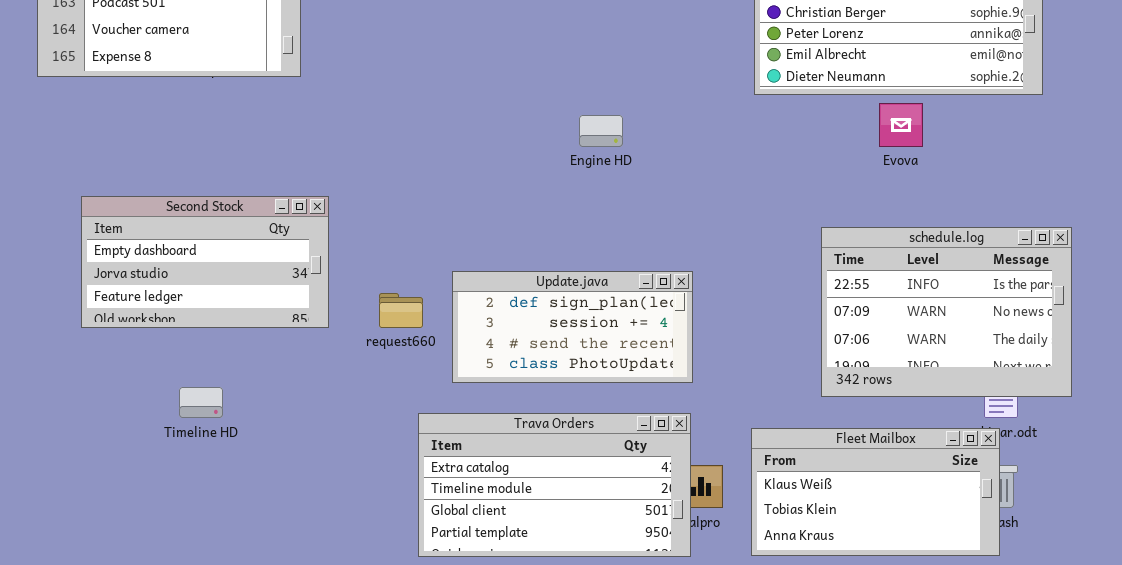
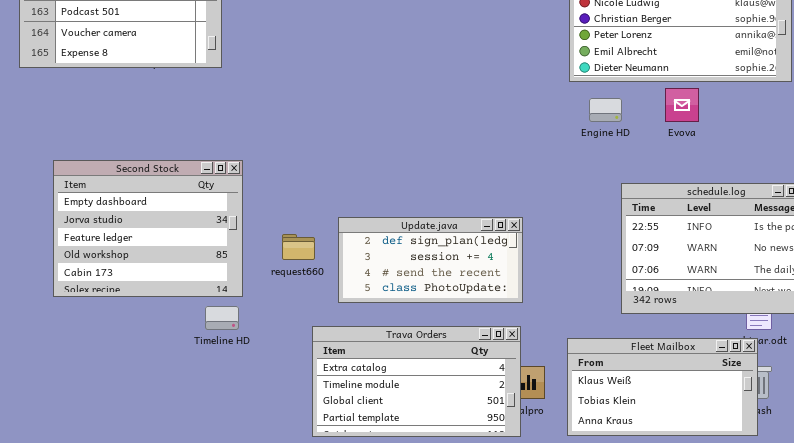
Engine HD: [579,115,623,147] -> [589,98,622,122], moved
Second Stock: [81,196,329,328] -> [53,160,243,297], resized
Timeline HD: [179,387,223,418] -> [205,306,239,330], moved

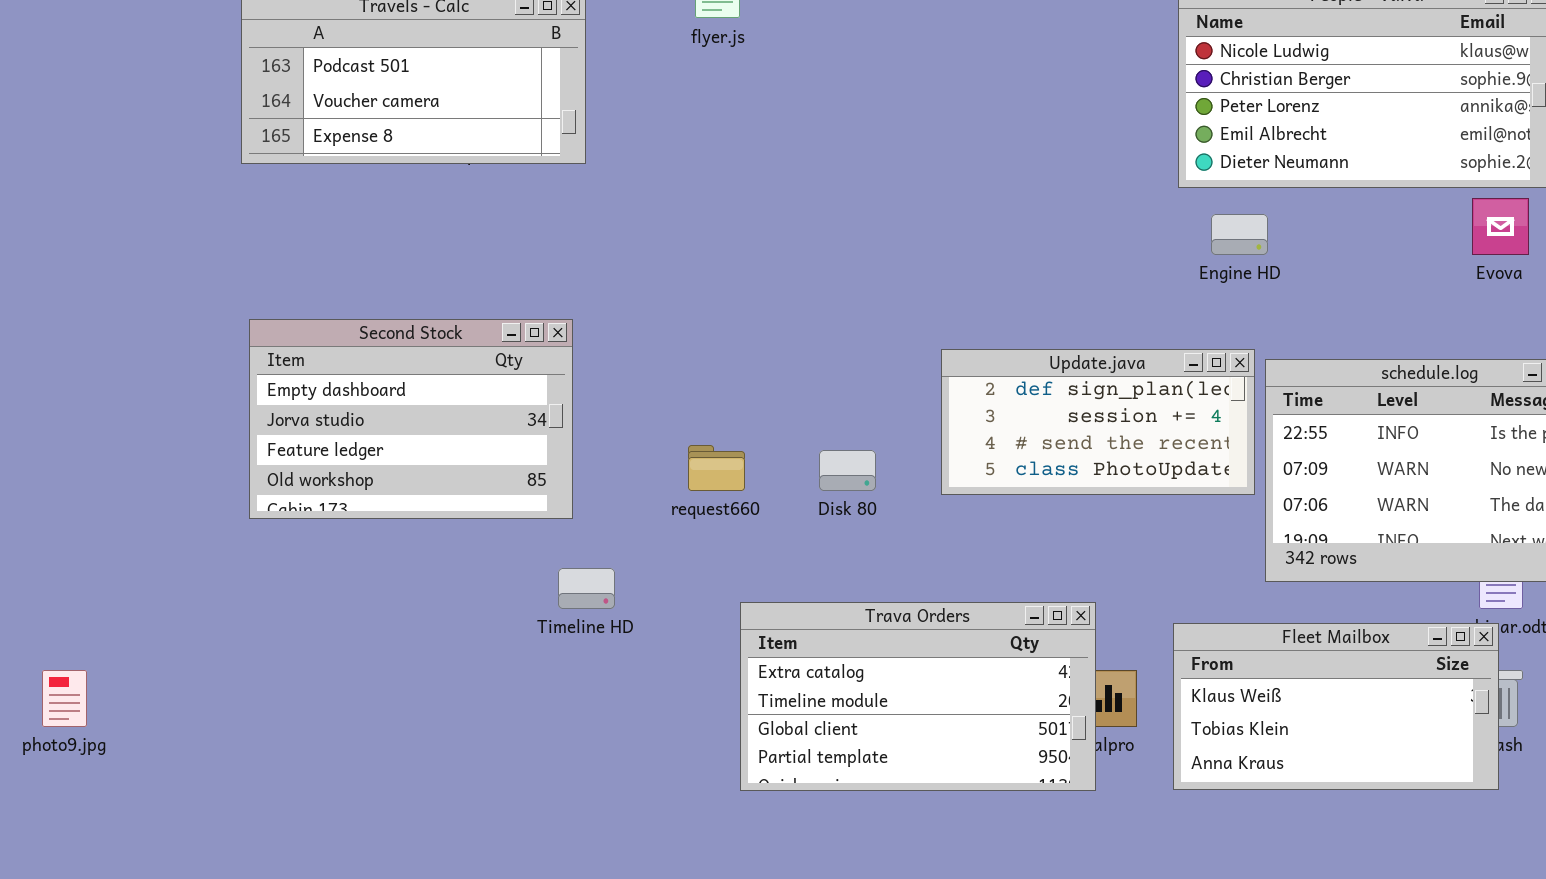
Evova: [665,88,699,122] -> [1472,198,1529,255], moved
Second Stock: [53,160,243,297] -> [249,319,573,519], moved, resized
Update.java: [338,217,523,303] -> [941,349,1255,495], moved

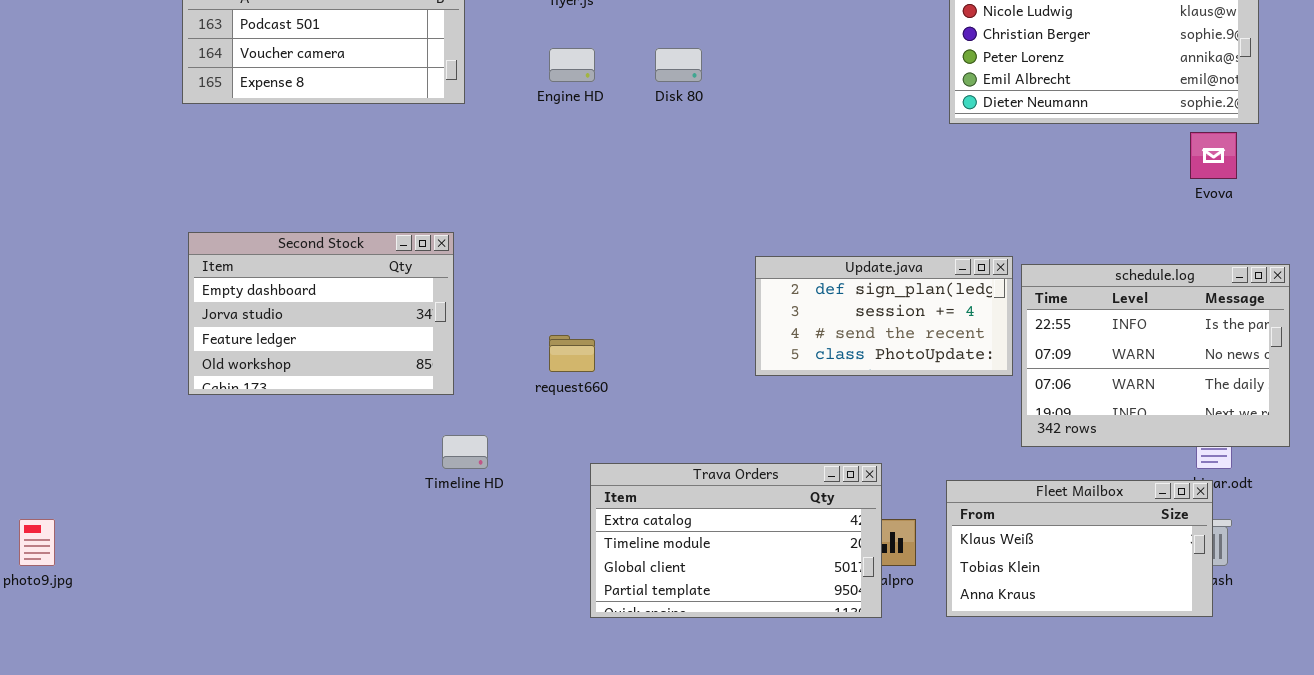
Engine HD: [1211,214,1268,255] -> [549,48,595,82], moved
Disk 80: [819,450,876,491] -> [655,48,702,82], moved

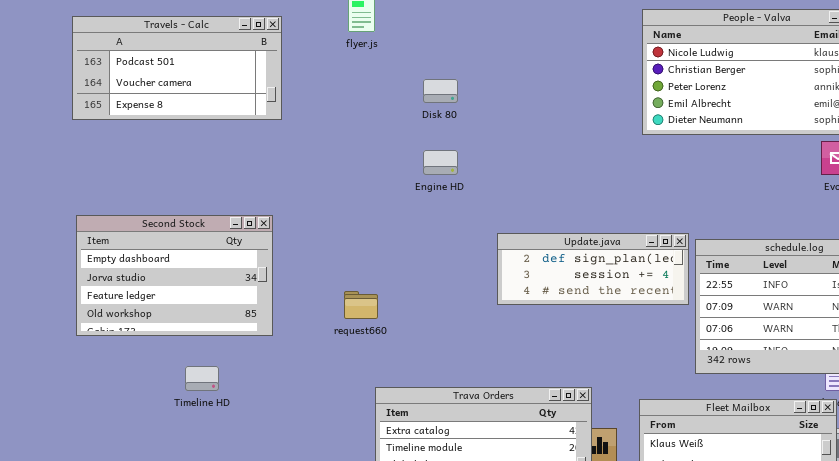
Engine HD: [549,48,595,82] -> [423,150,458,175], moved
Update.java: [755,256,1013,376] -> [497,233,689,305], resized
Timeline HD: [442,435,488,469] -> [185,366,219,391], moved

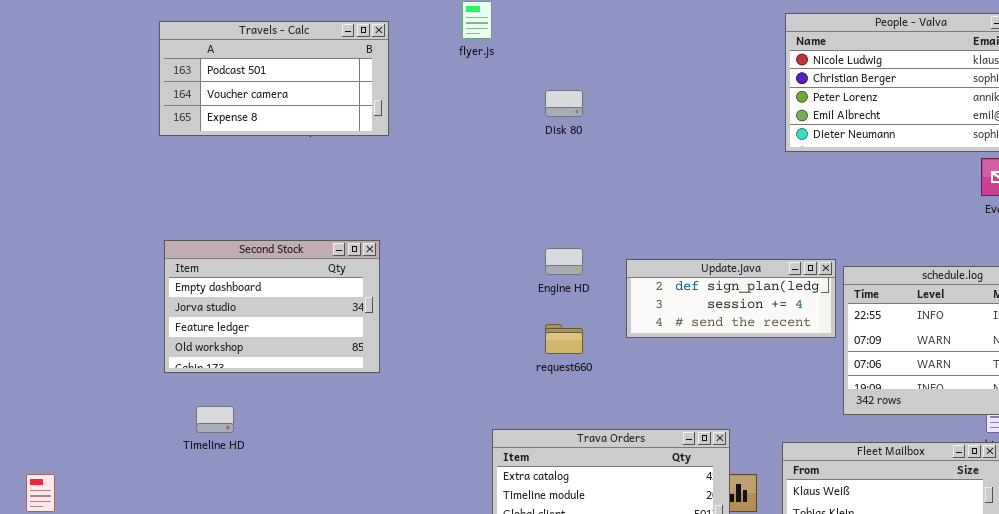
Engine HD: [423,150,458,175] -> [545,248,583,275], moved
request660: [344,291,378,319] -> [545,324,583,354], moved
Timeline HD: [185,366,219,391] -> [196,406,234,433], moved

